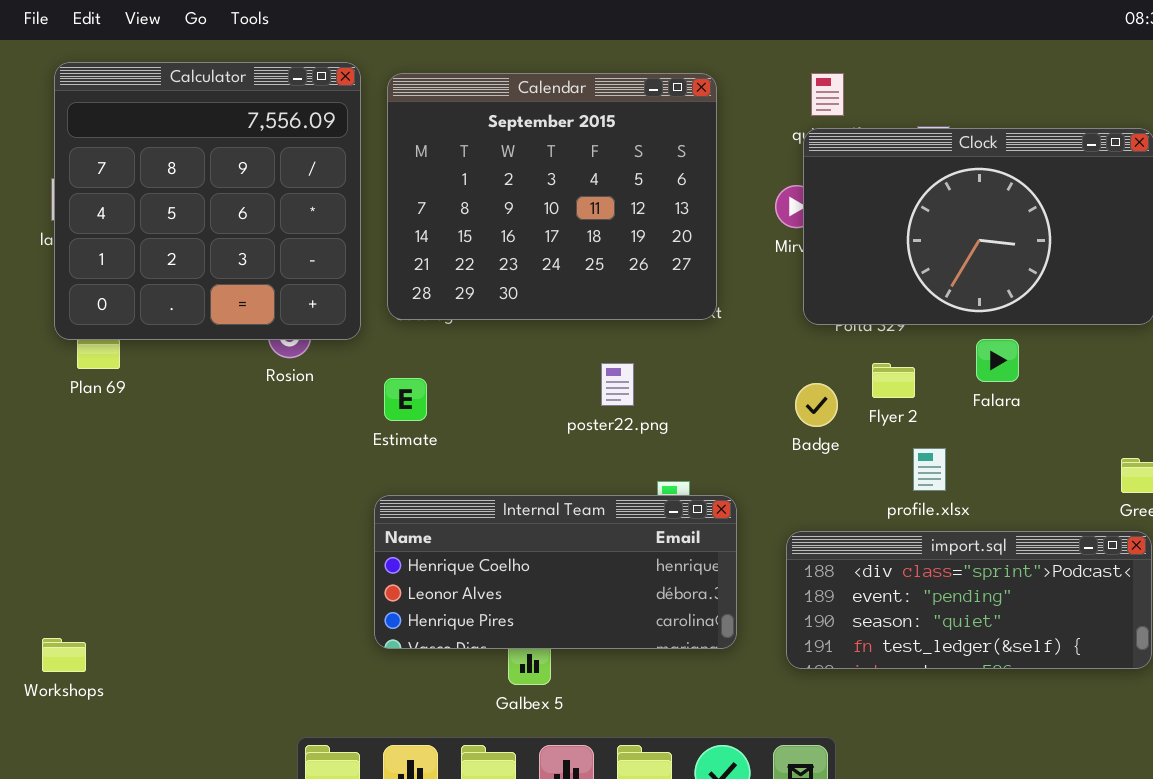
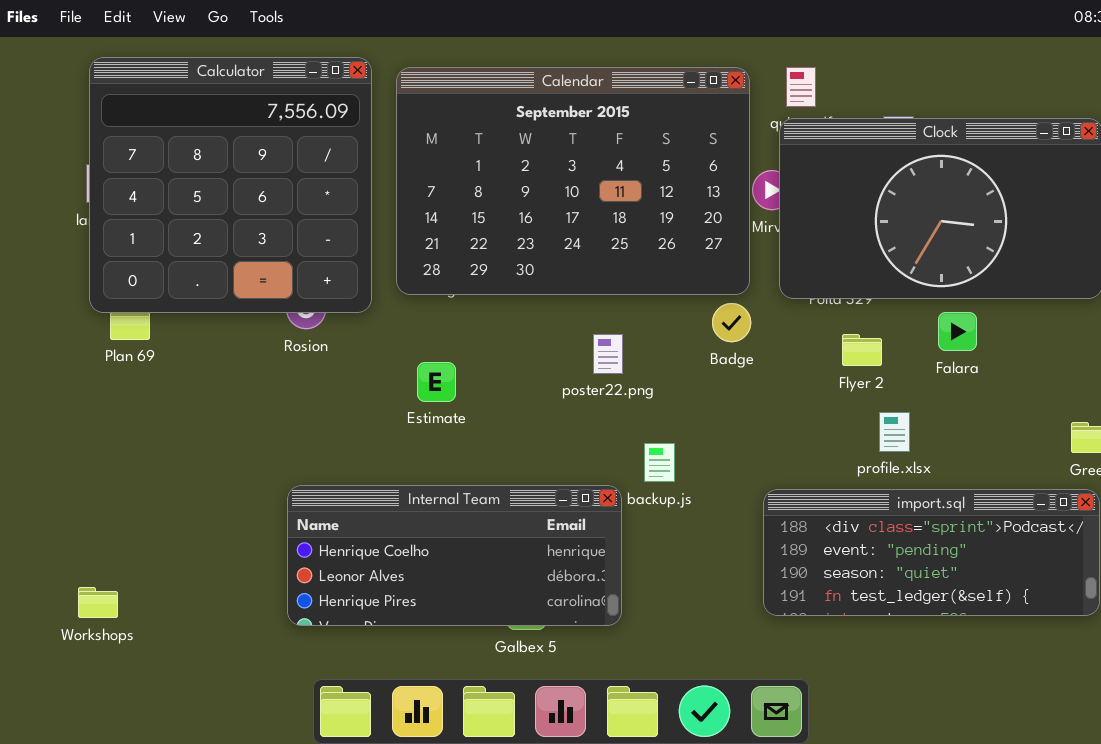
Calendar: [387,73,717,320] -> [396,67,750,295], resized
Estimate: [384,378,427,421] -> [417,362,456,402], moved
Badge: [795,383,838,427] -> [712,303,751,342], moved
Internal Team: [374,495,737,649] -> [287,485,622,626], moved

